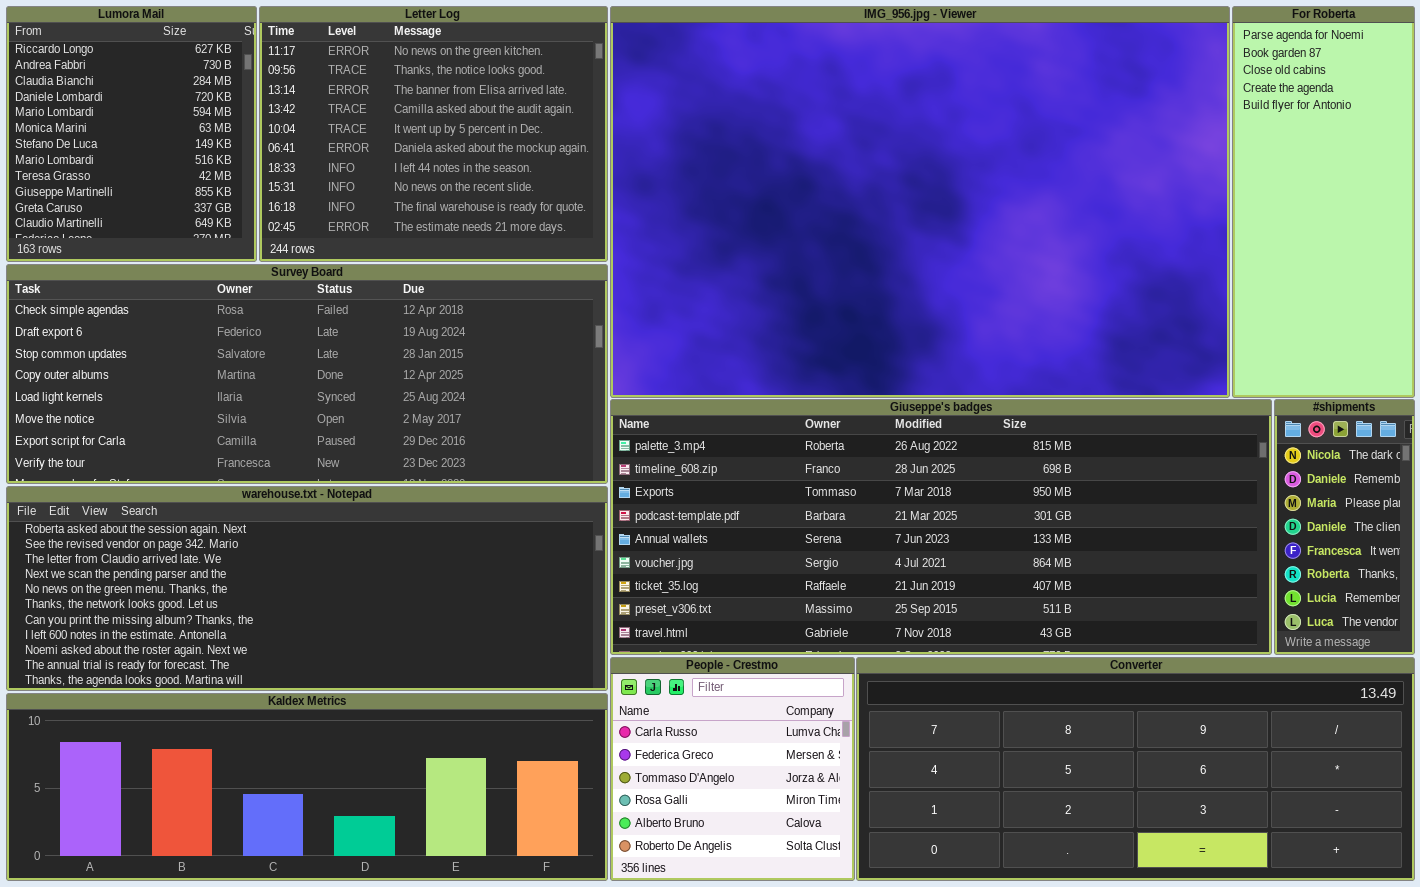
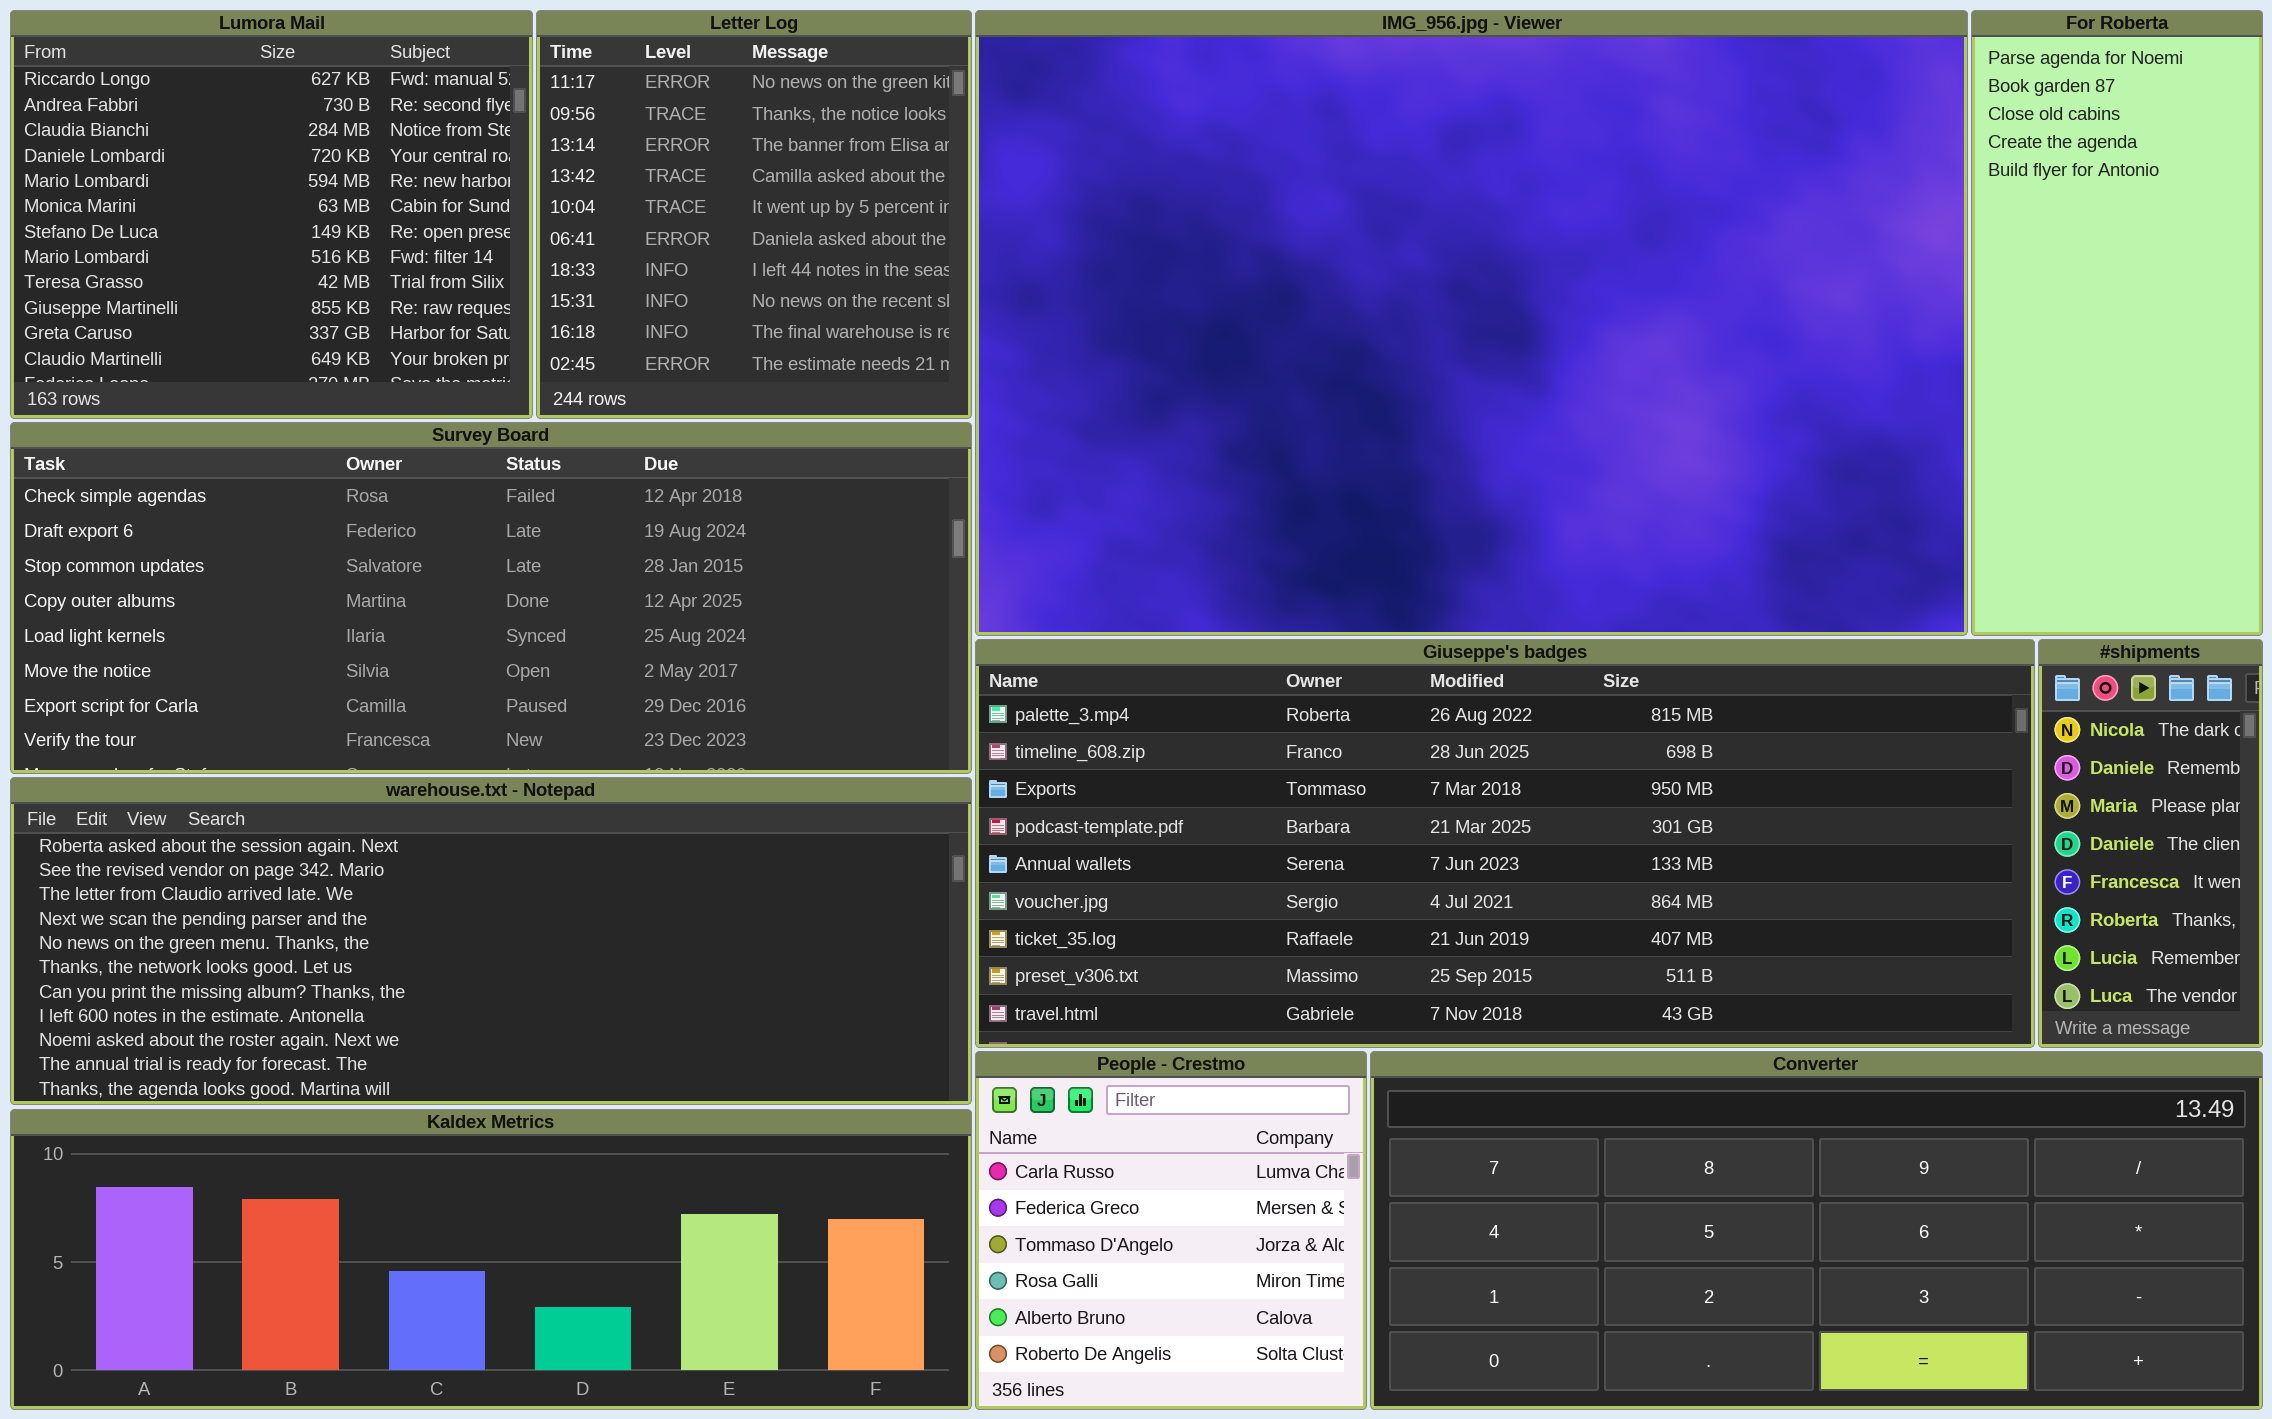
Lumora Mail: [6,6,257,262] -> [10,10,533,419], resized
Letter Log: [259,6,608,262] -> [536,10,972,419], resized

